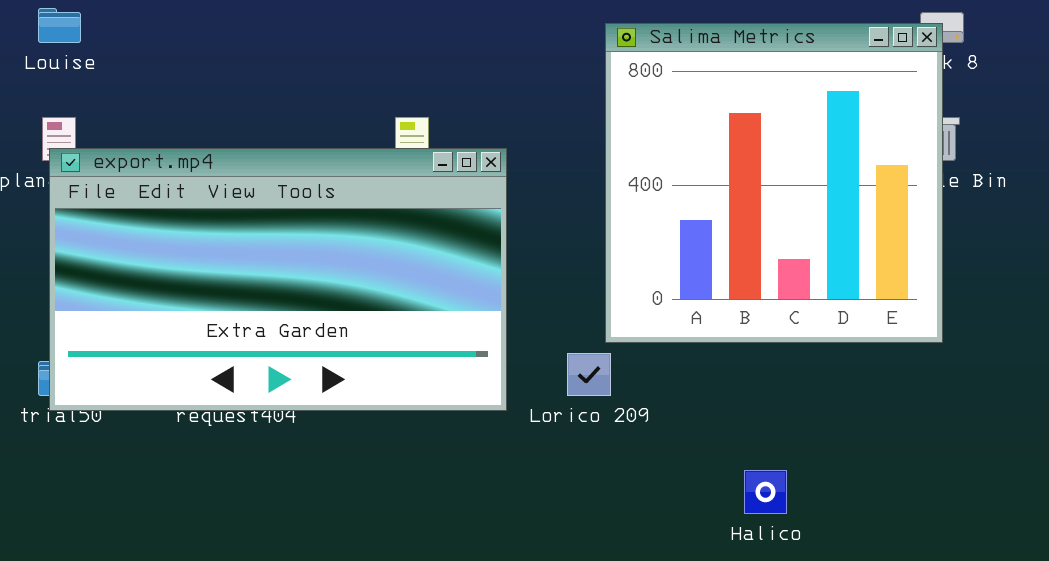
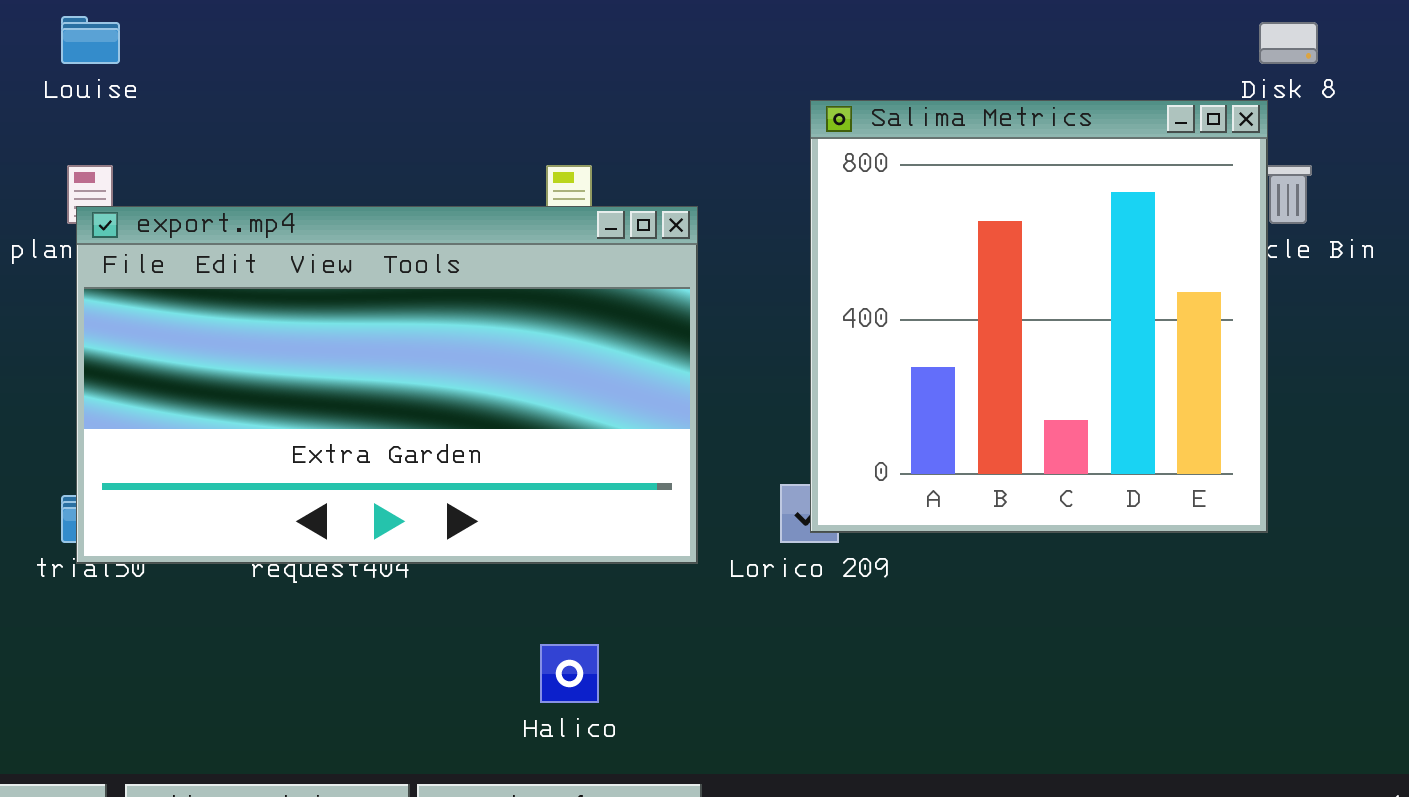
Salima Metrics: [605,23,943,343] -> [810,100,1268,533], moved
Halico: [744,470,787,514] -> [540,644,599,703], moved

